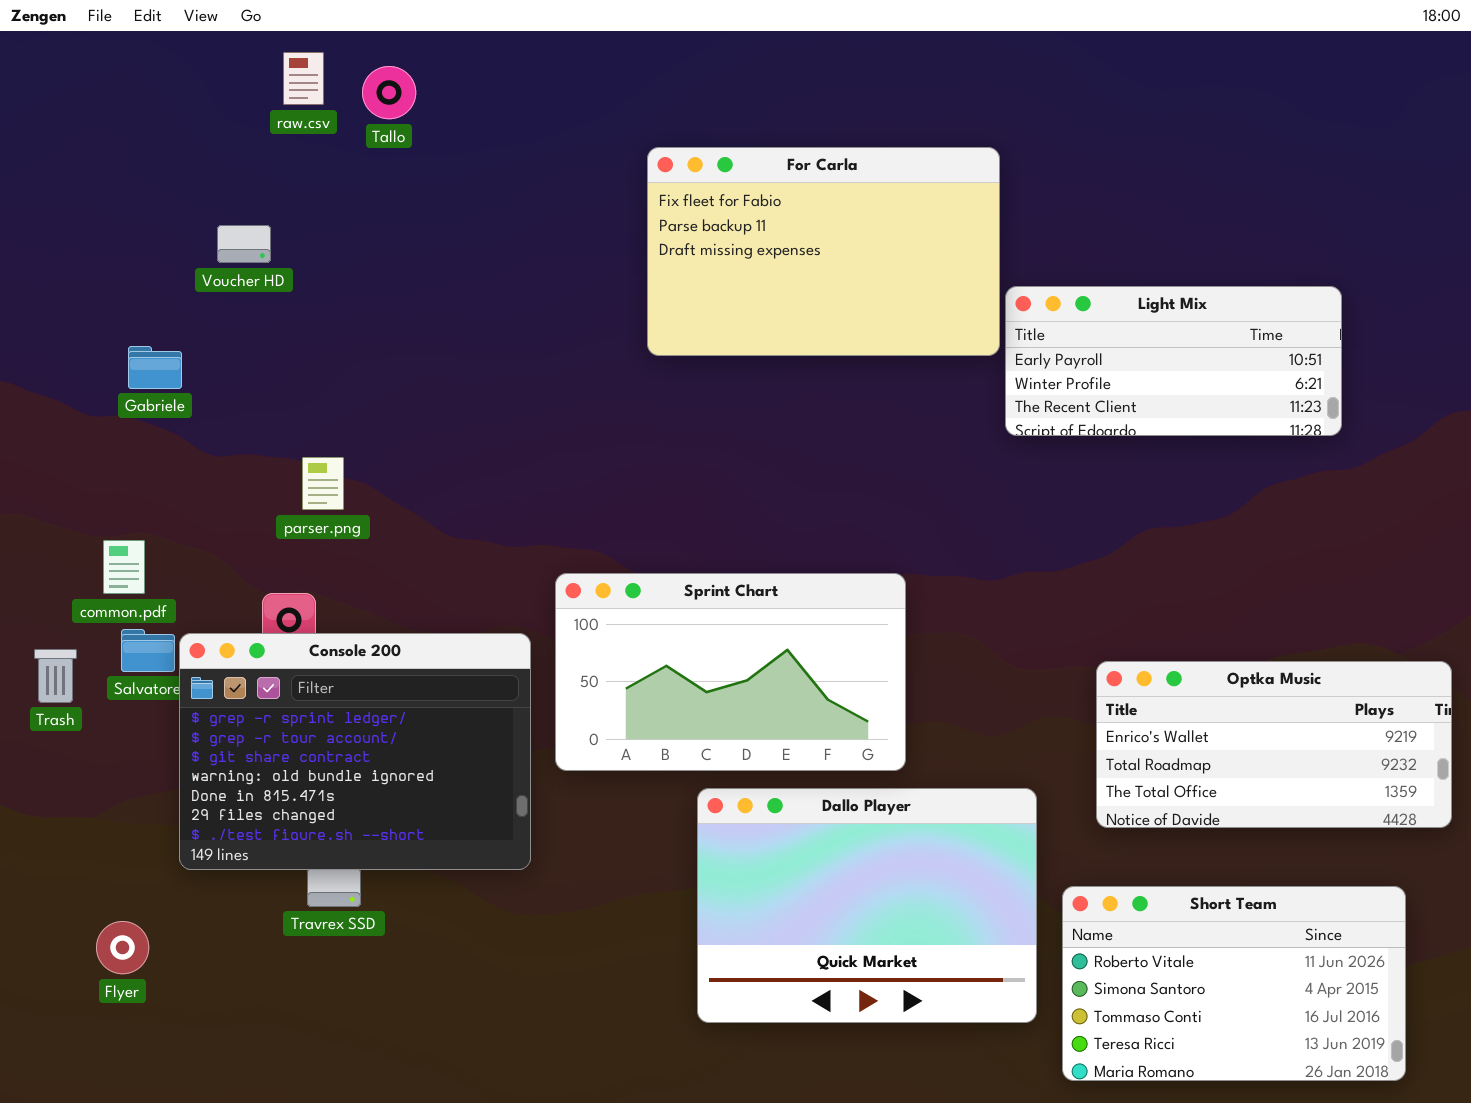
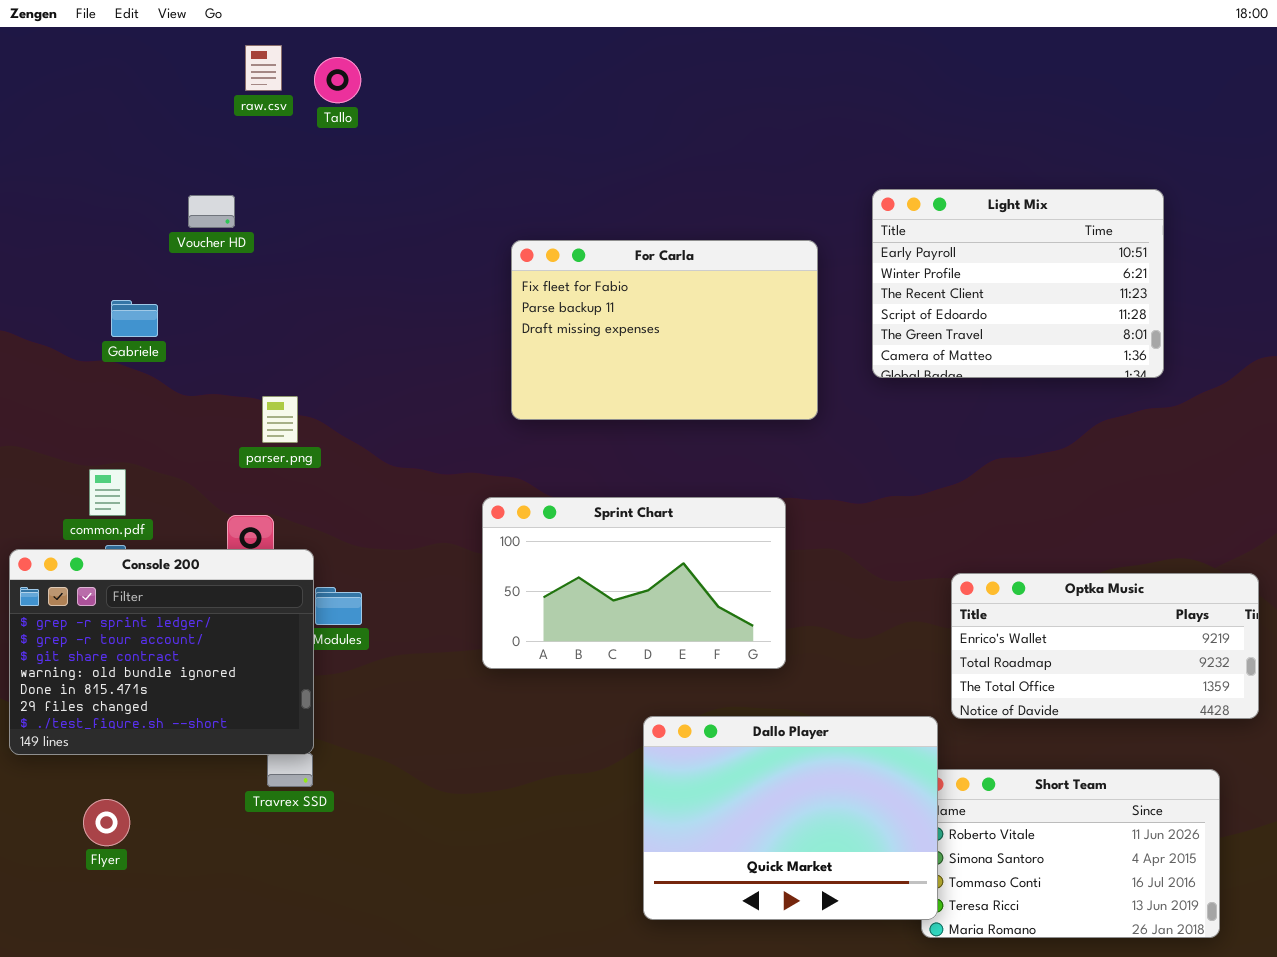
For Carla: [647,147,1000,356] -> [511,240,818,420], moved
Light Mix: [1005,286,1342,436] -> [872,189,1164,378], resized
Console 200: [179,633,531,870] -> [9,549,314,755], moved
Dallo Player: [697,788,1037,1023] -> [643,716,938,920], moved

